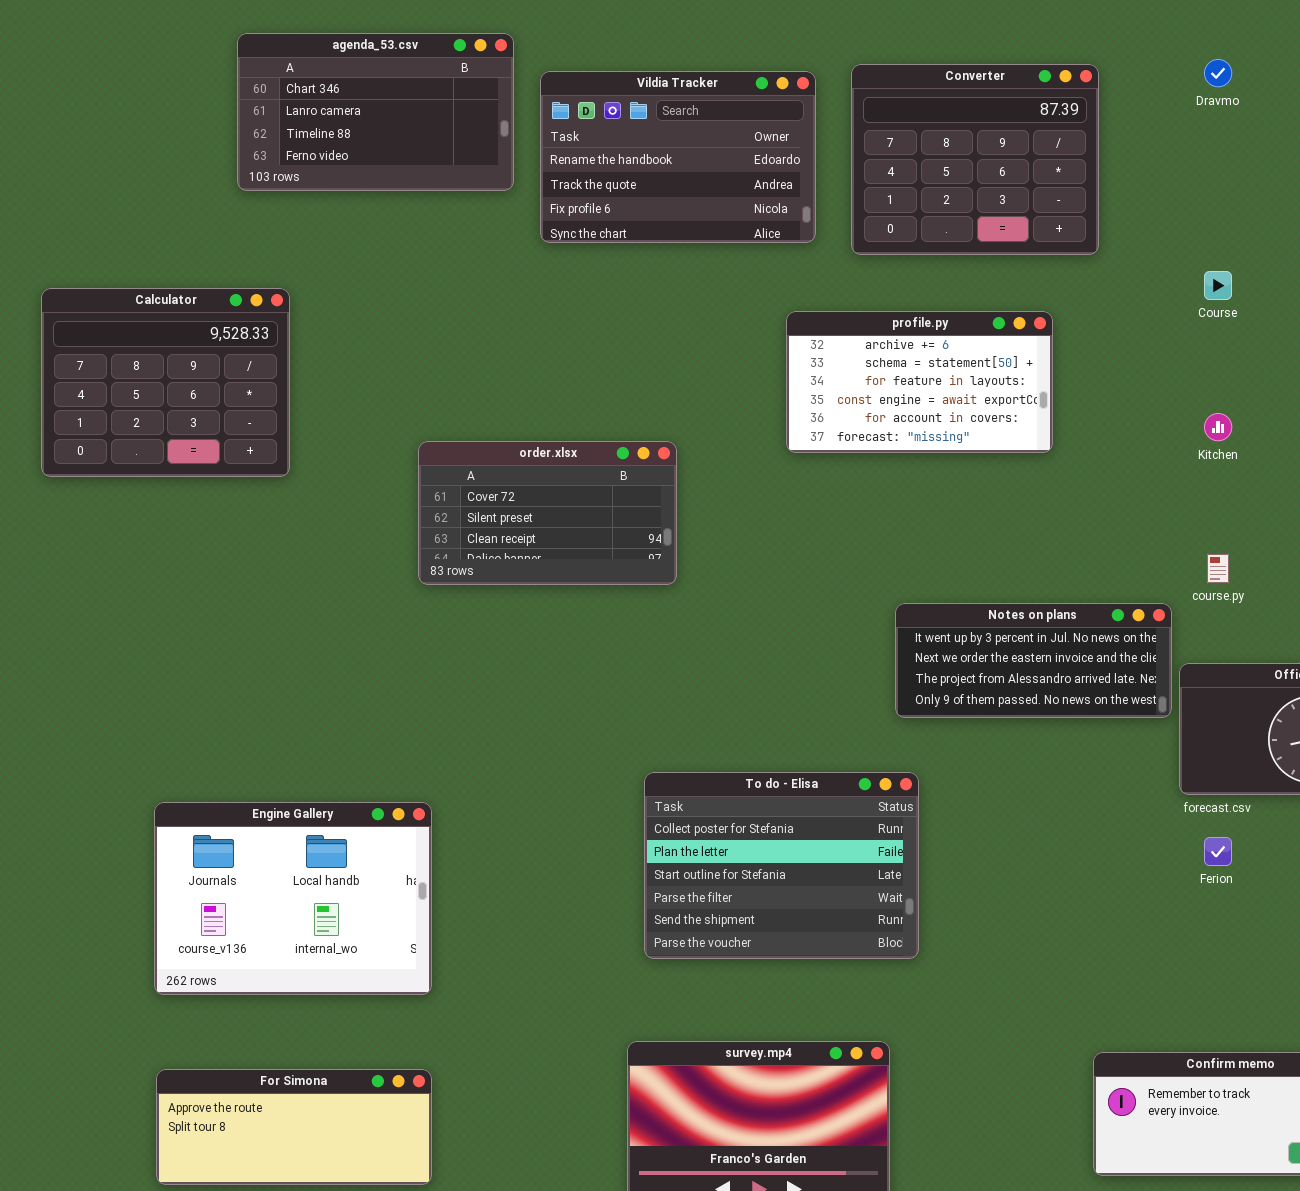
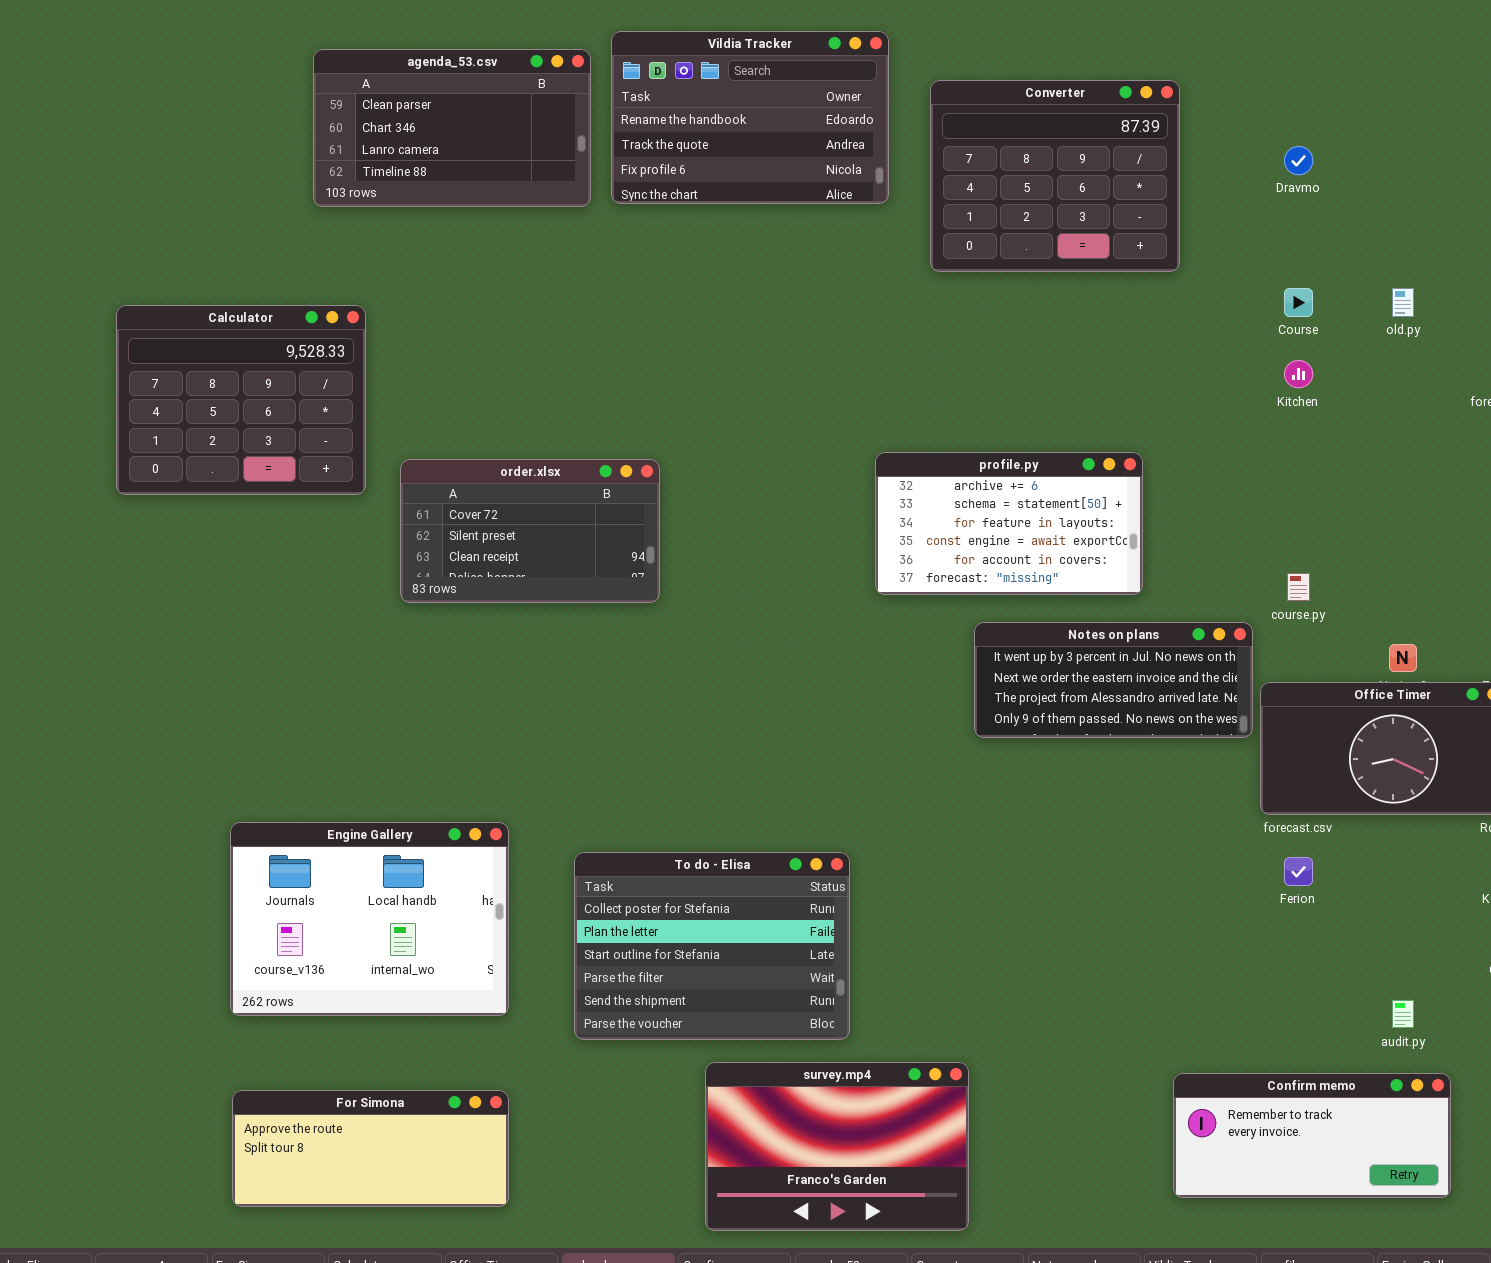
agenda_53.csv: [237,33,514,191] -> [313,49,591,207], scrolled up 1 row
Dravmo: [1204,59,1232,87] -> [1284,146,1313,175], moved
Vildia Tracker: [540,71,816,243] -> [611,31,889,204], moved
profile.py: [786,311,1053,453] -> [875,452,1143,595], moved
Kitchen: [1204,413,1232,441] -> [1284,360,1313,388], moved
order.xlsx: [418,441,677,585] -> [400,459,660,603], moved
To do - Elisa: [644,772,919,959] -> [574,852,850,1040], moved

